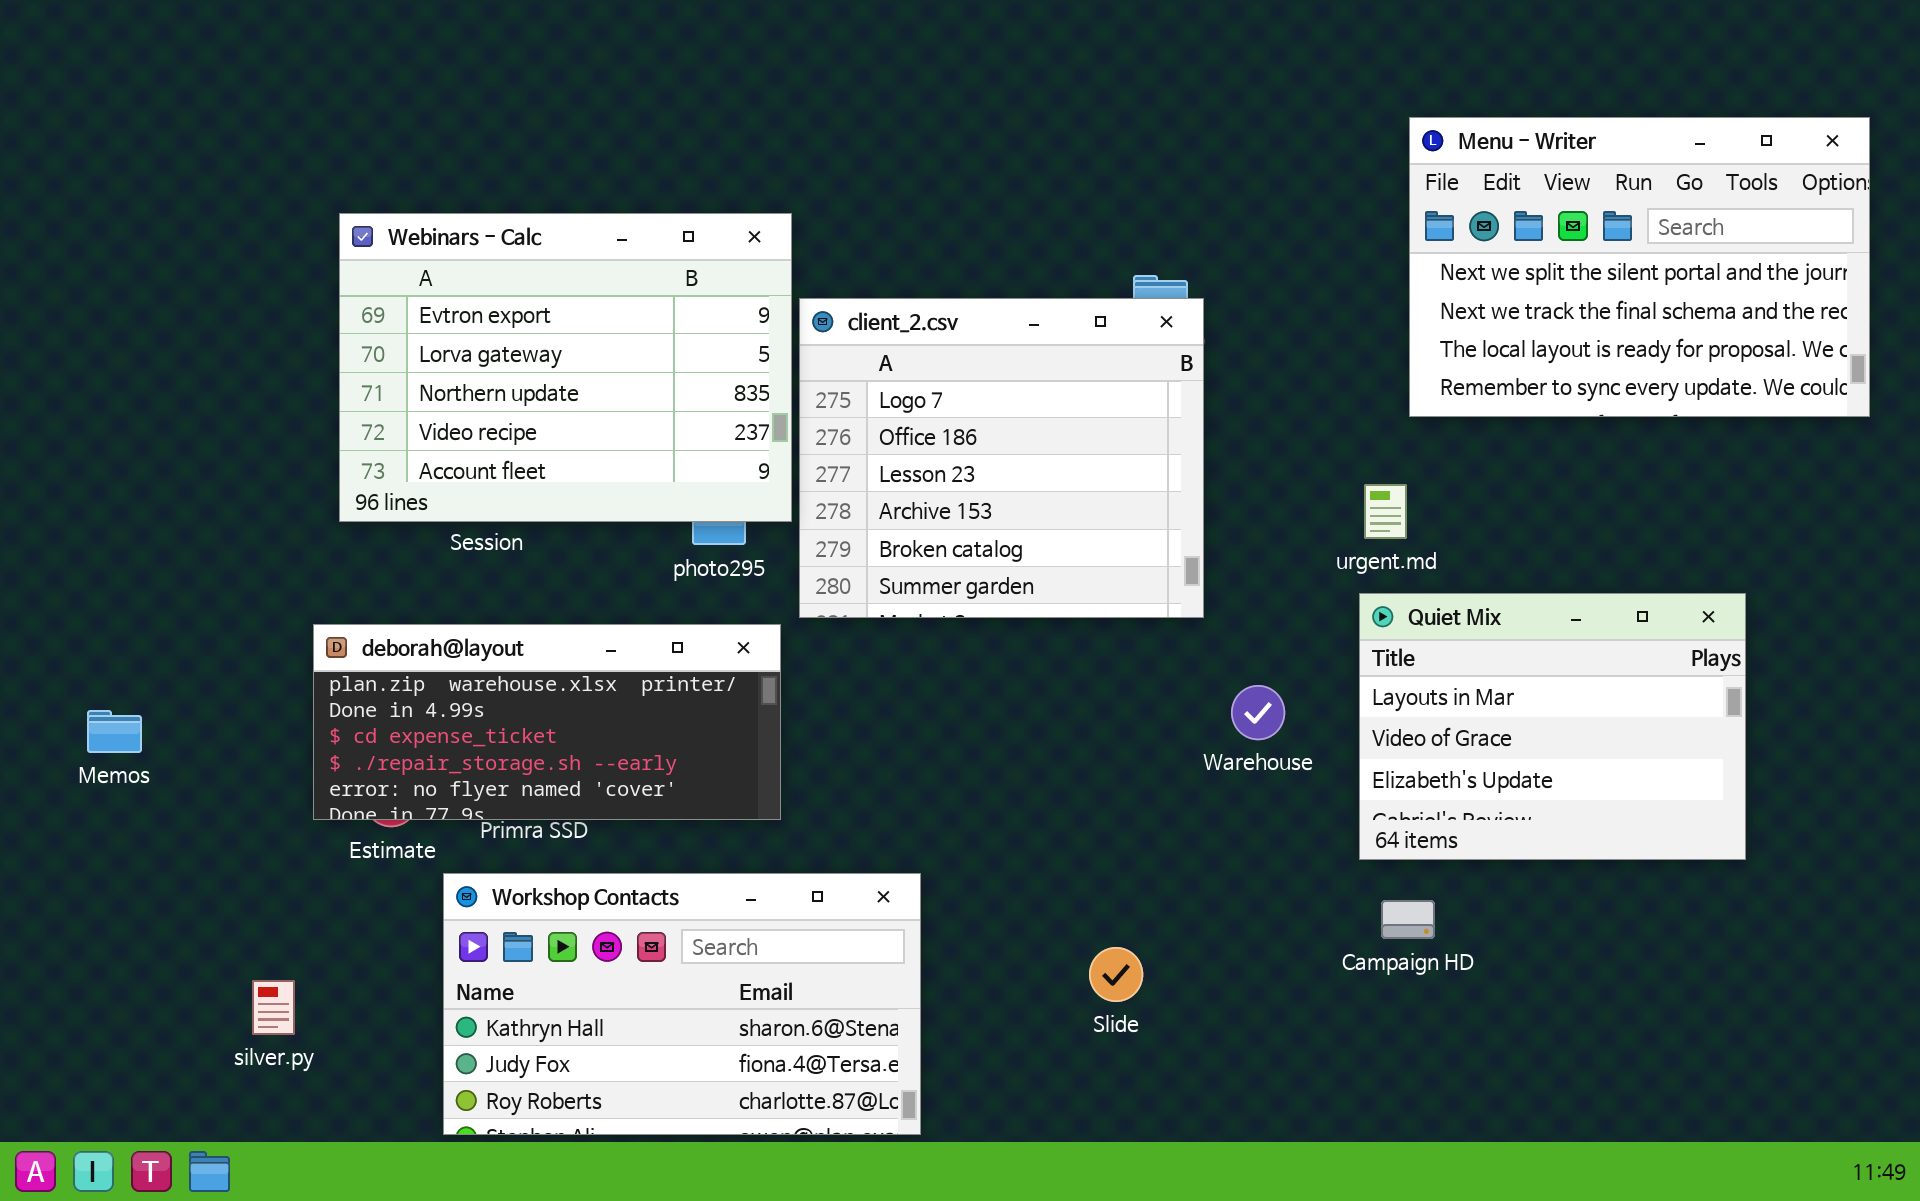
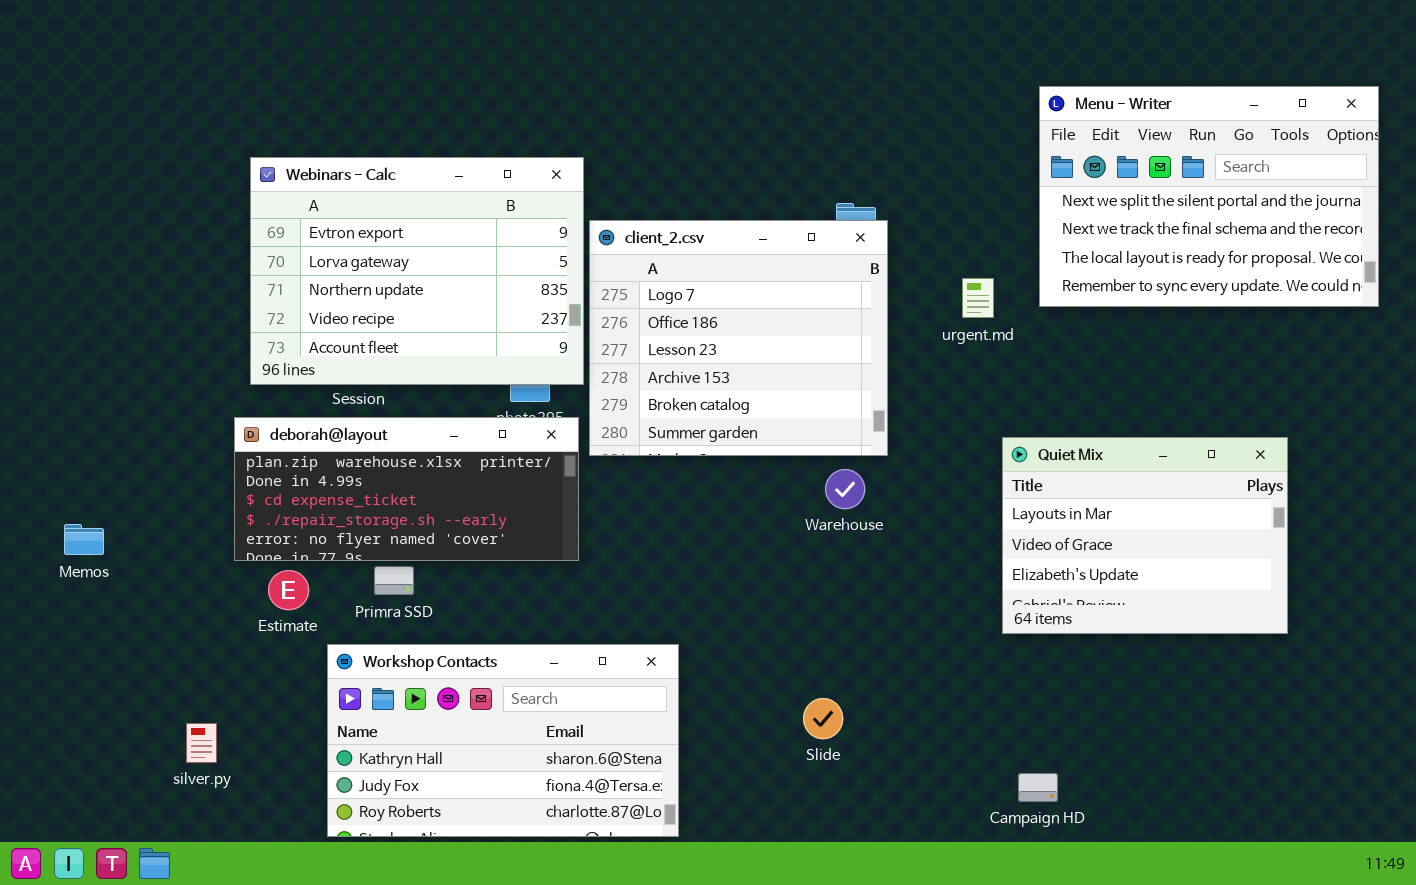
urgent.md: [1364,484,1407,539] -> [962,278,994,318], moved
deborah@layout: [313,624,781,820] -> [234,417,579,561], moved
Warehouse: [1231,685,1285,740] -> [825,469,865,509], moved
Campaign HD: [1381,900,1435,939] -> [1018,773,1058,802], moved

